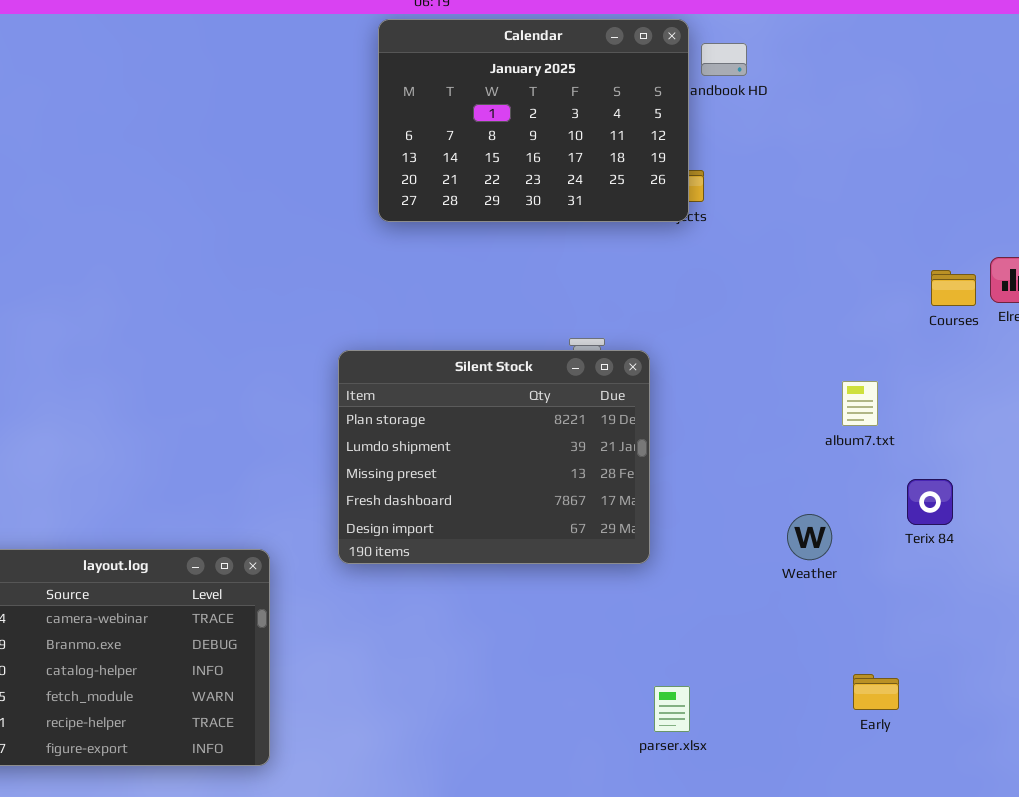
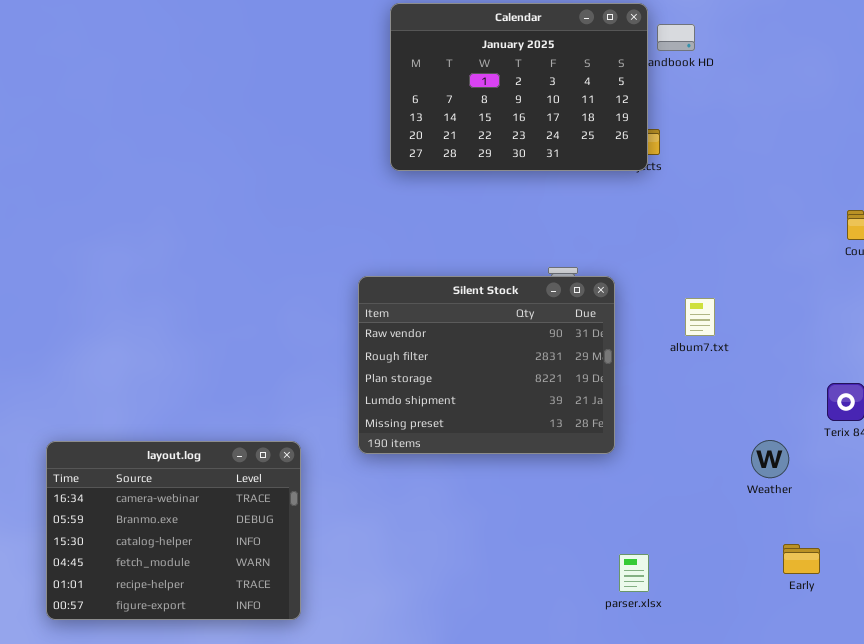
Silent Stock: [338,350,650,564] -> [358,276,615,454], scrolled up 2 rows
album7.txt: [842,381,878,426] -> [685,298,715,336], moved
Weather: [787,514,832,560] -> [751,440,789,478], moved

